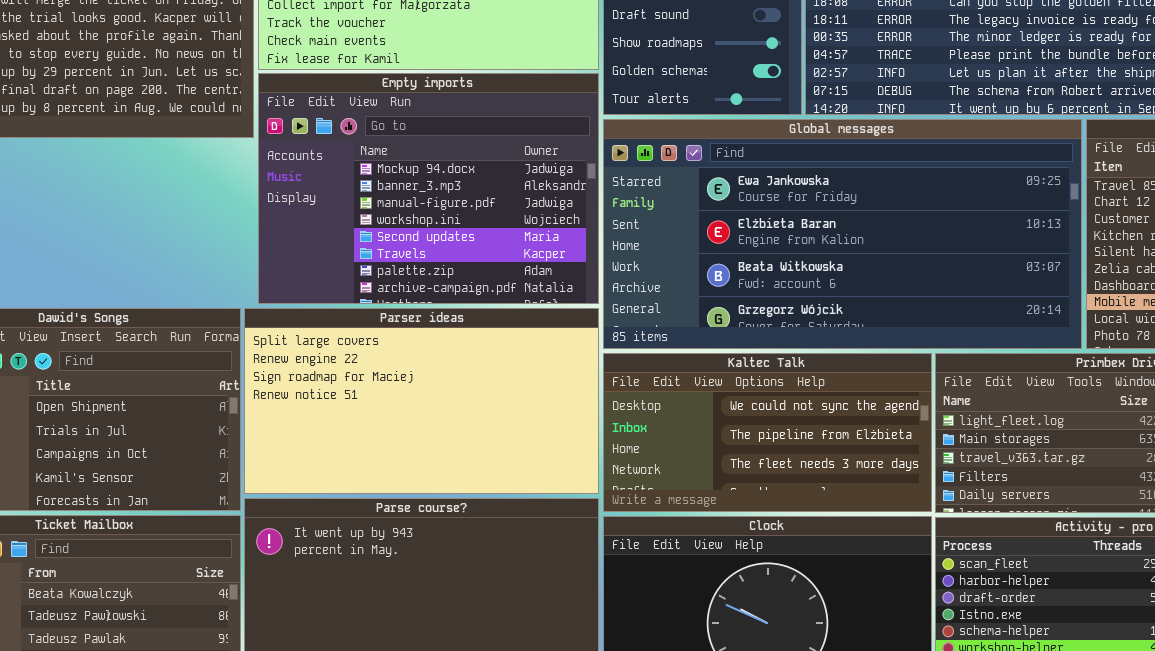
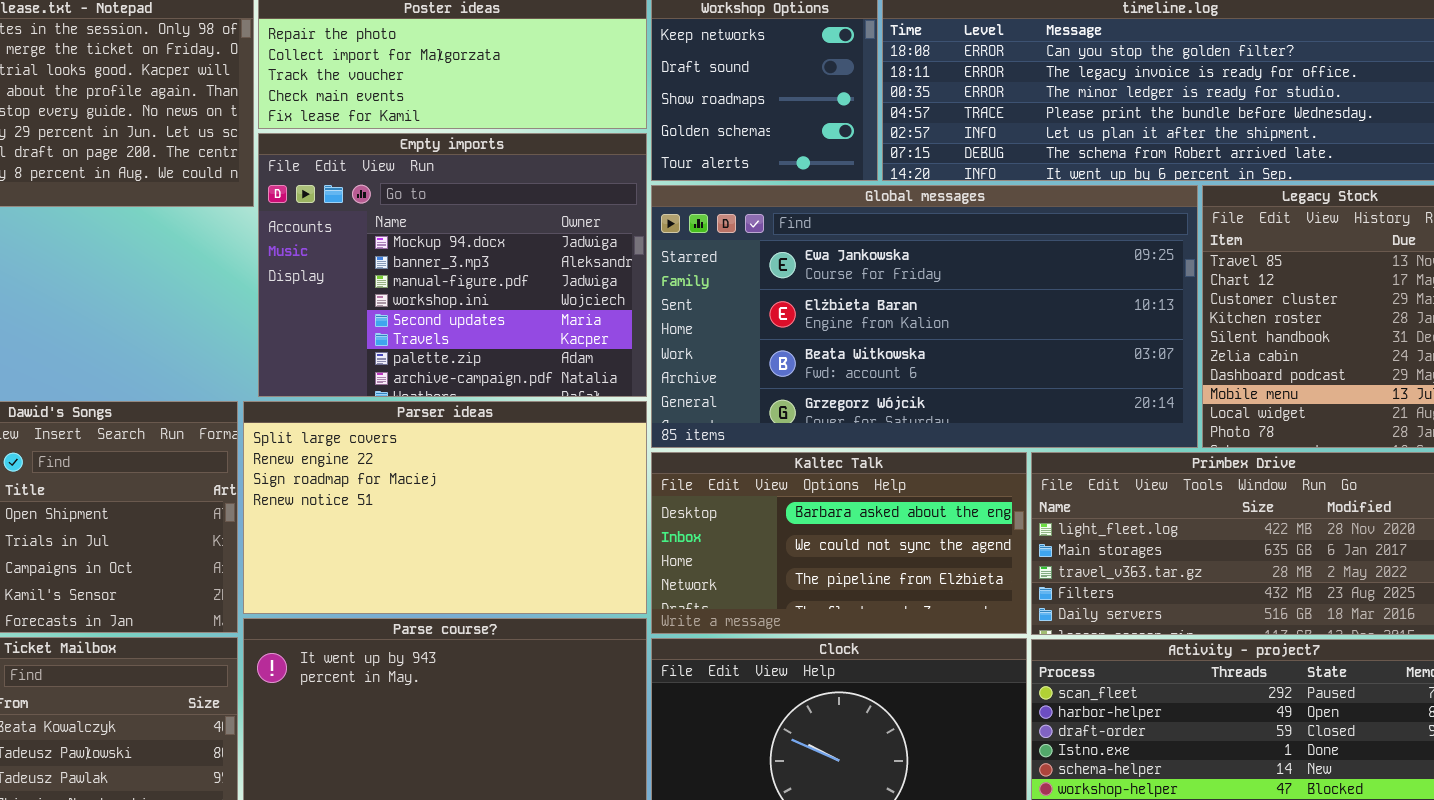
Kaltec Talk: [603,353,932,512] -> [651,452,1027,634], scrolled up 1 row

